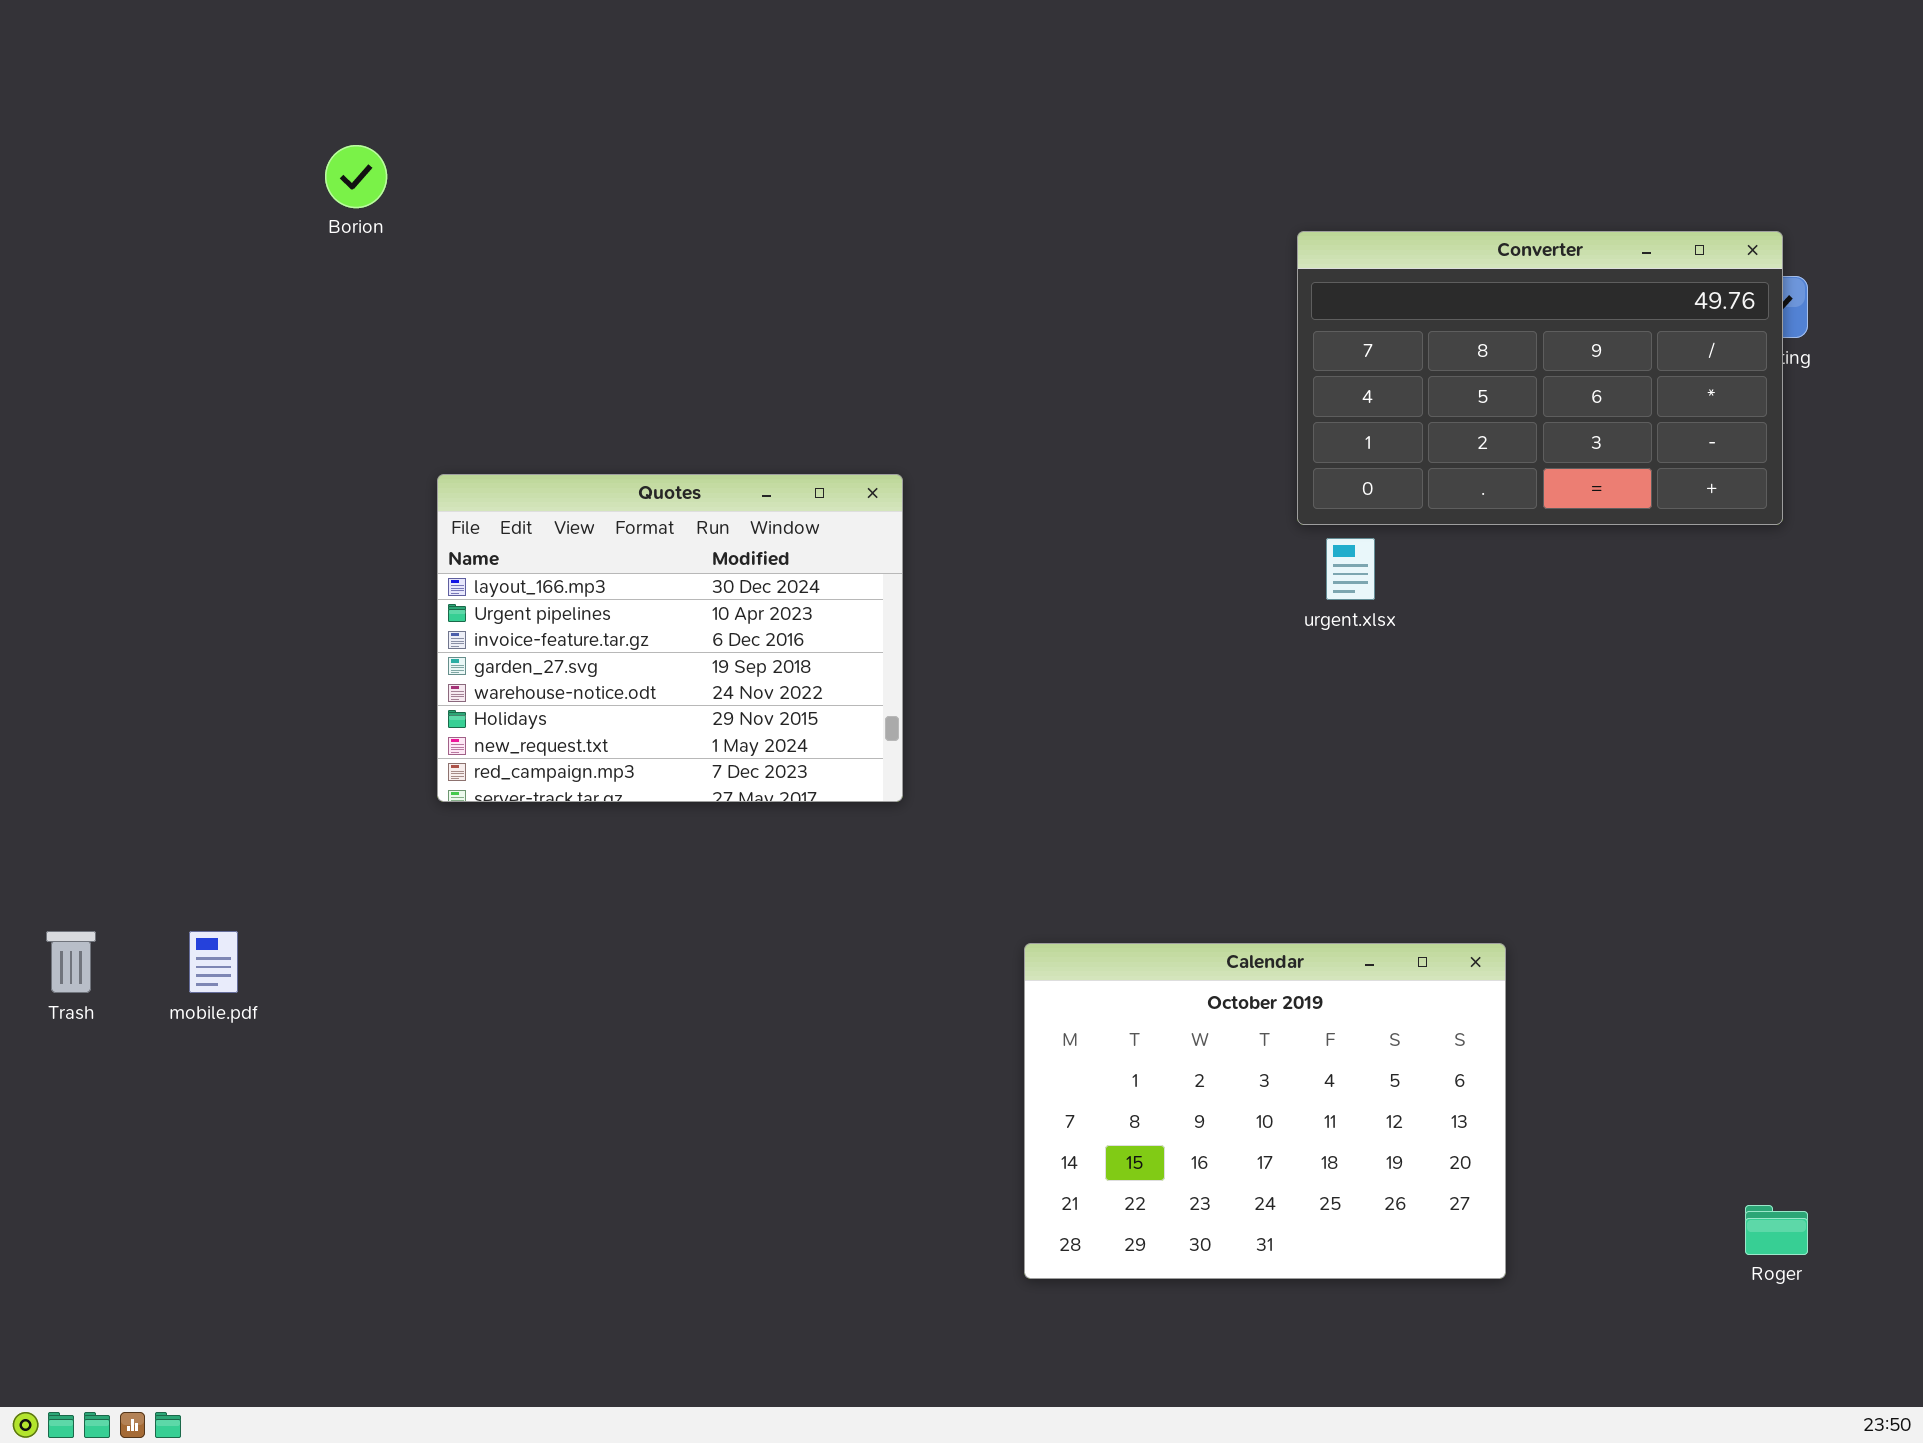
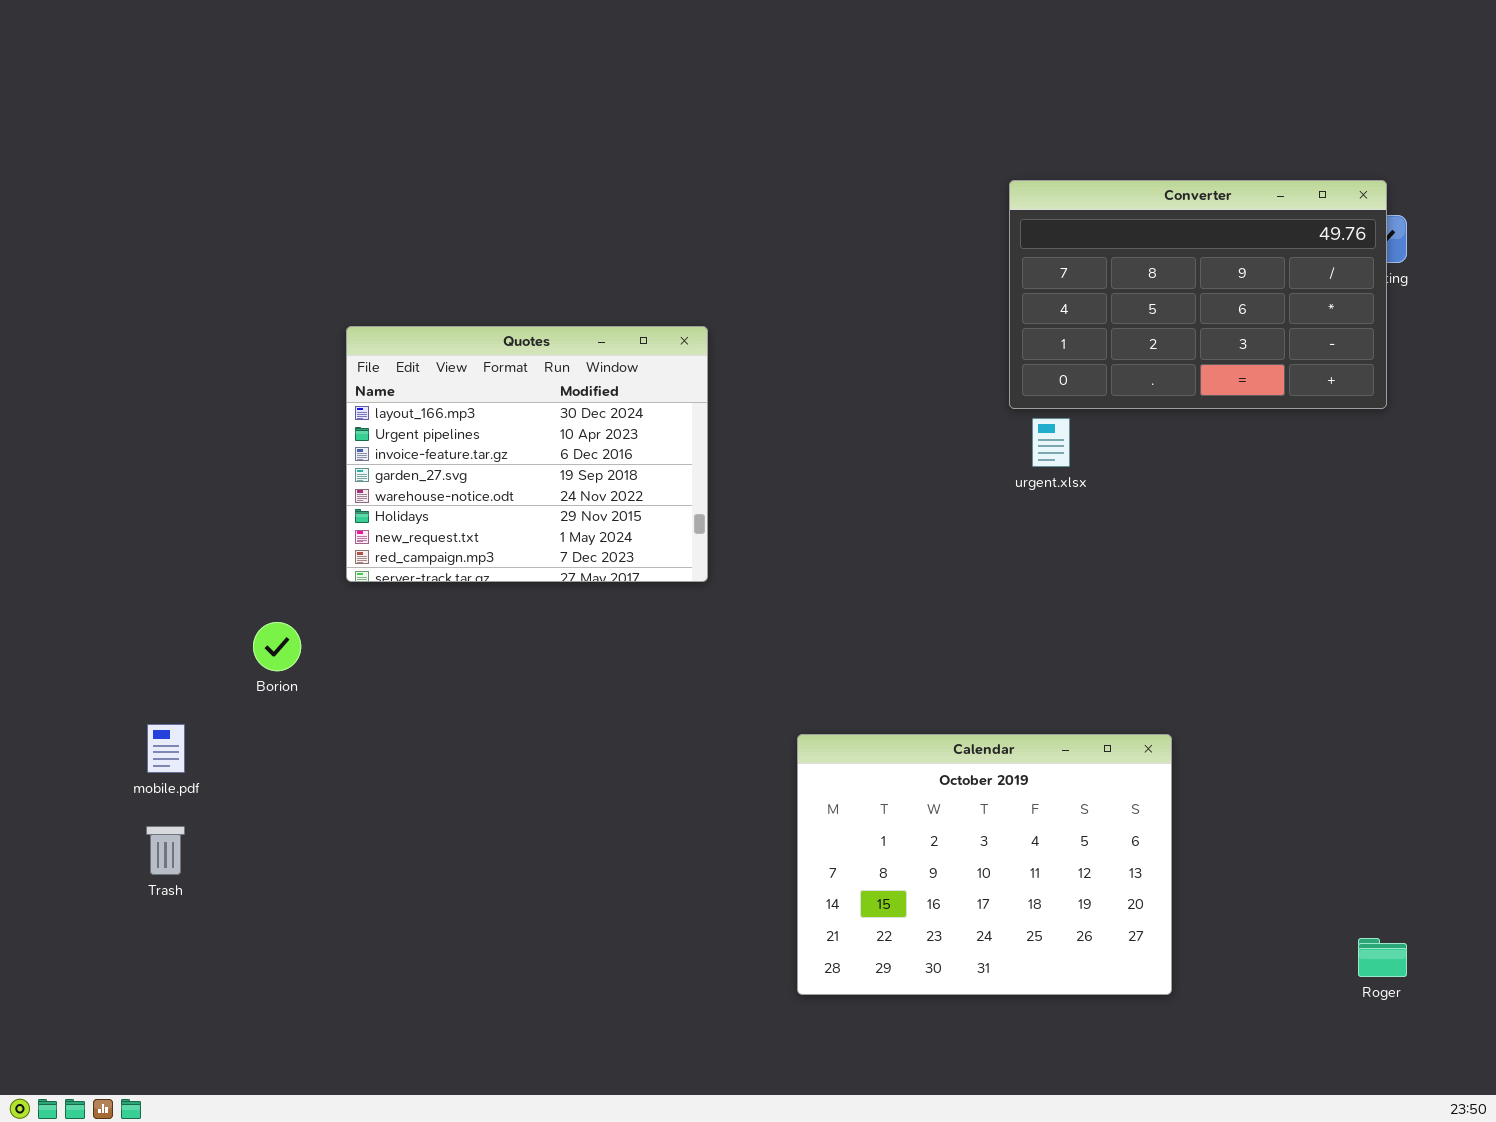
Borion: [325,145,387,208] -> [253,622,301,671], moved
Quotes: [437,474,903,802] -> [346,326,708,582], moved
Trash: [46,931,96,993] -> [146,826,185,875], moved

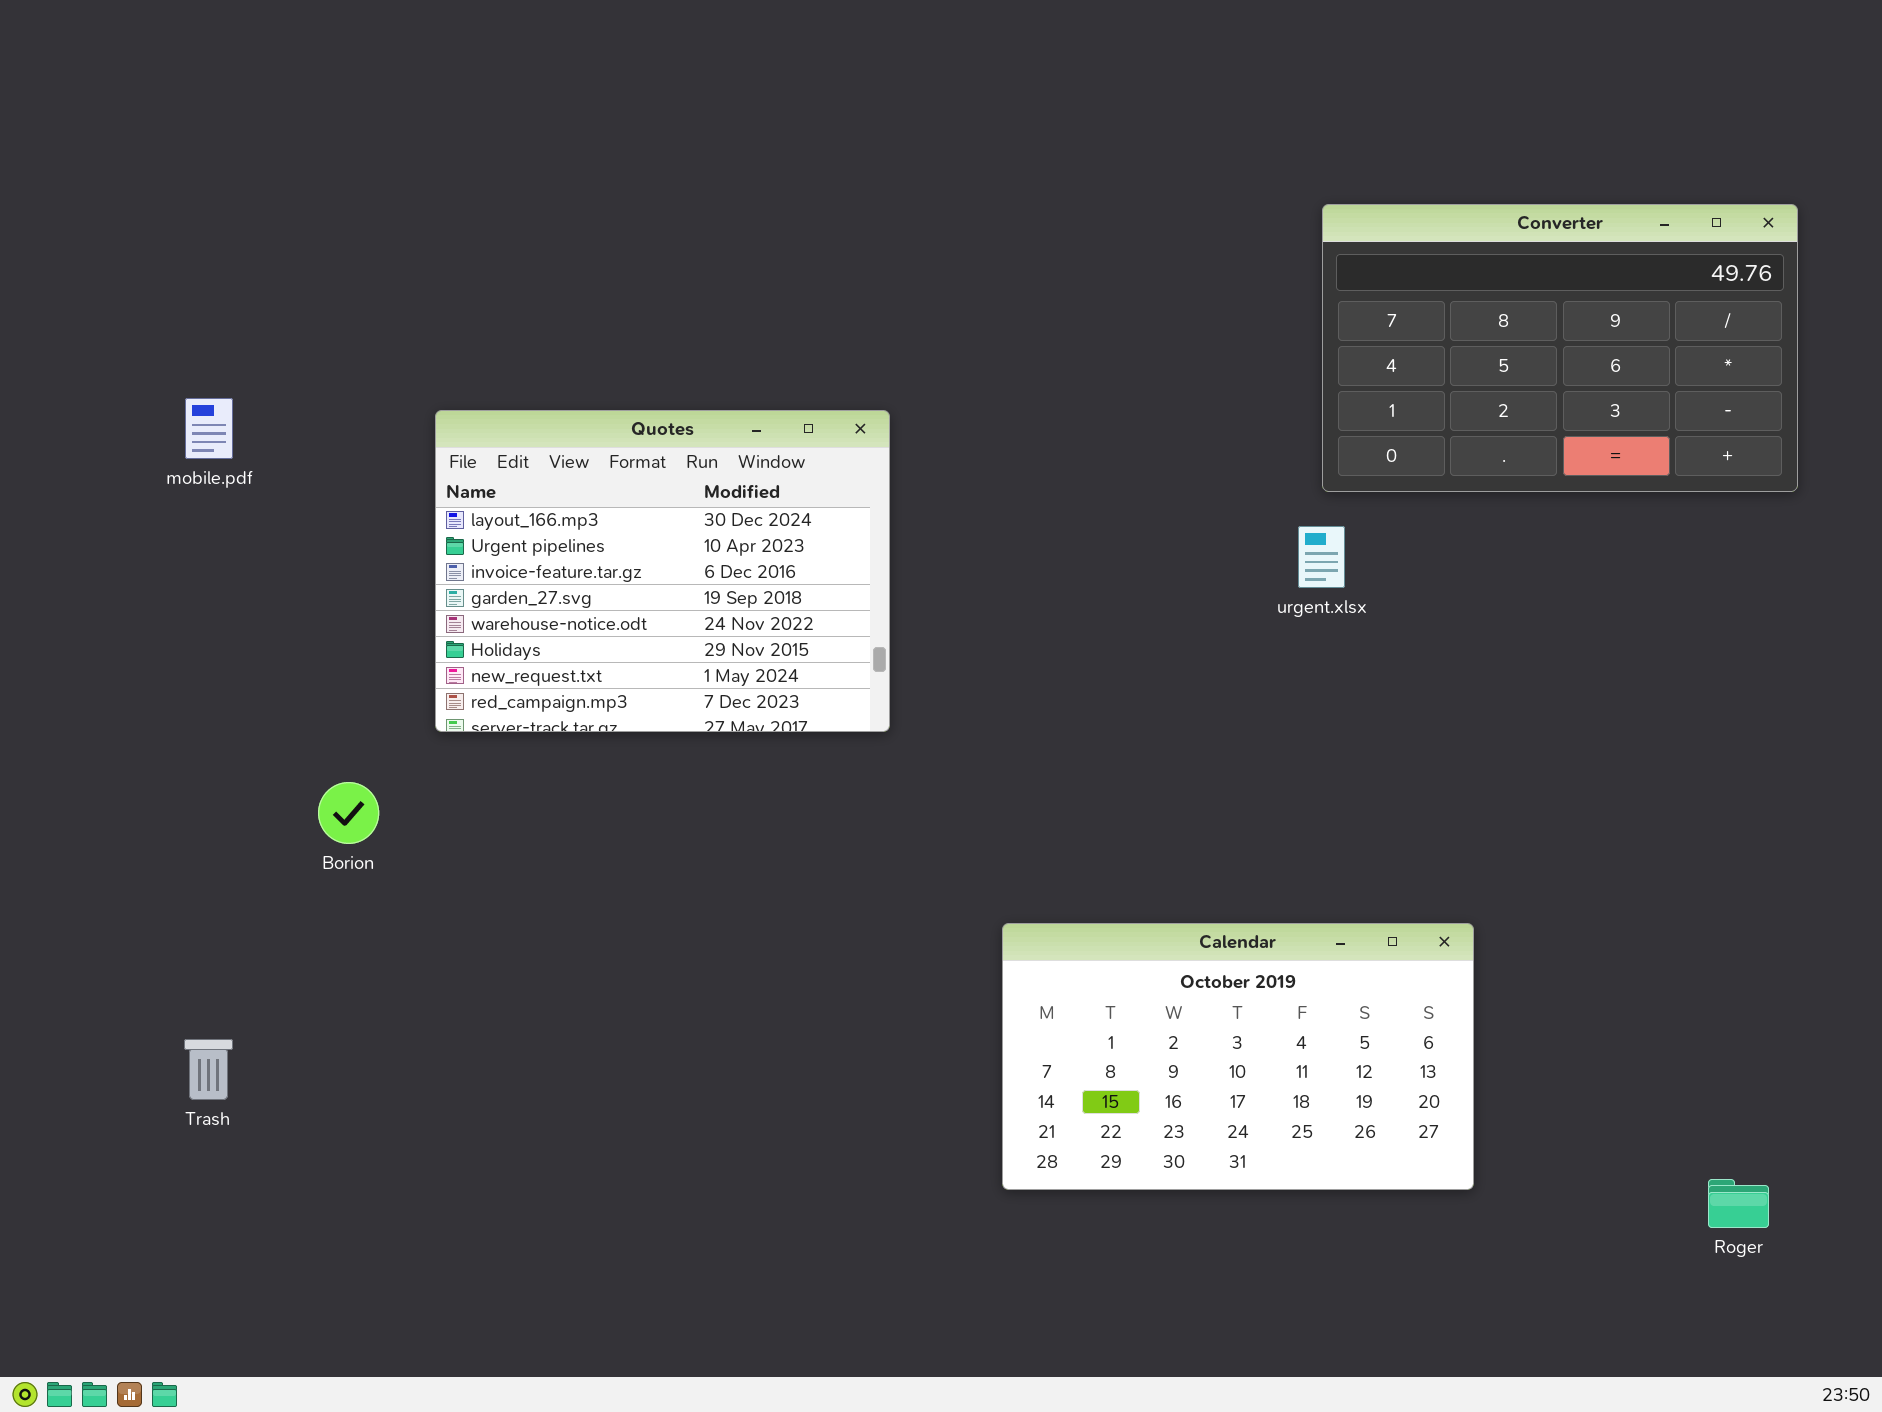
Converter: [1009,180,1387,409] -> [1322,204,1798,492], moved
mobile.pdf: [147,724,185,773] -> [185,398,233,459], moved
Calendar: [797,734,1172,995] -> [1002,923,1474,1190], resized

